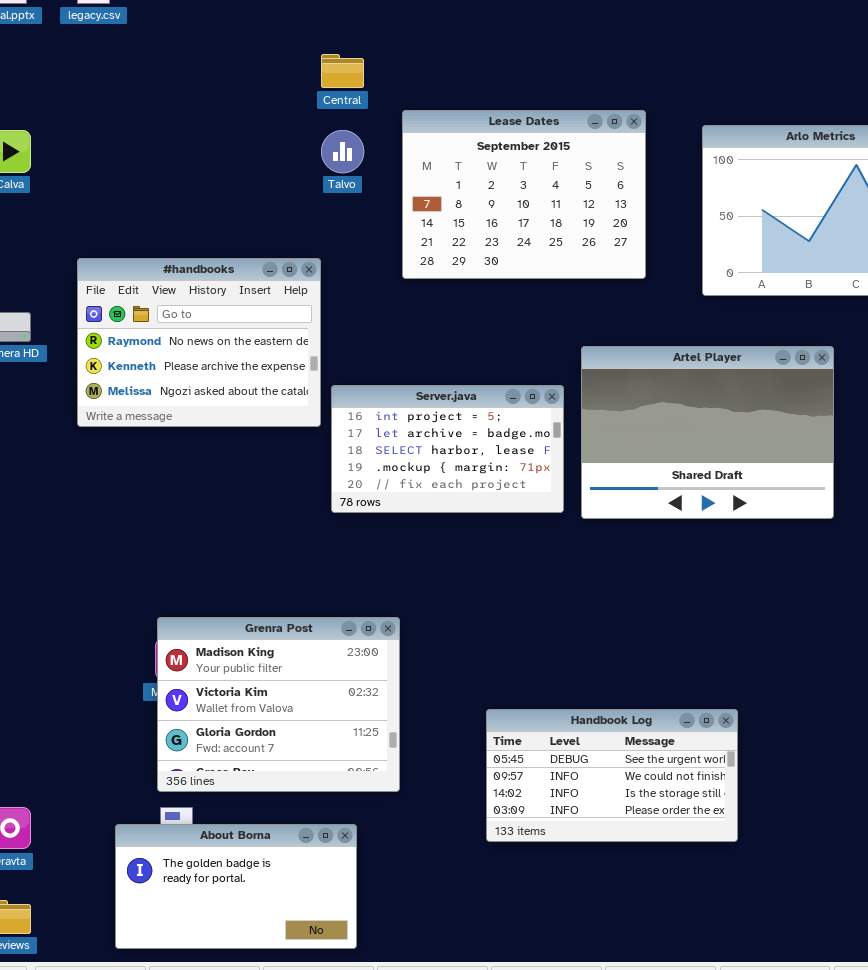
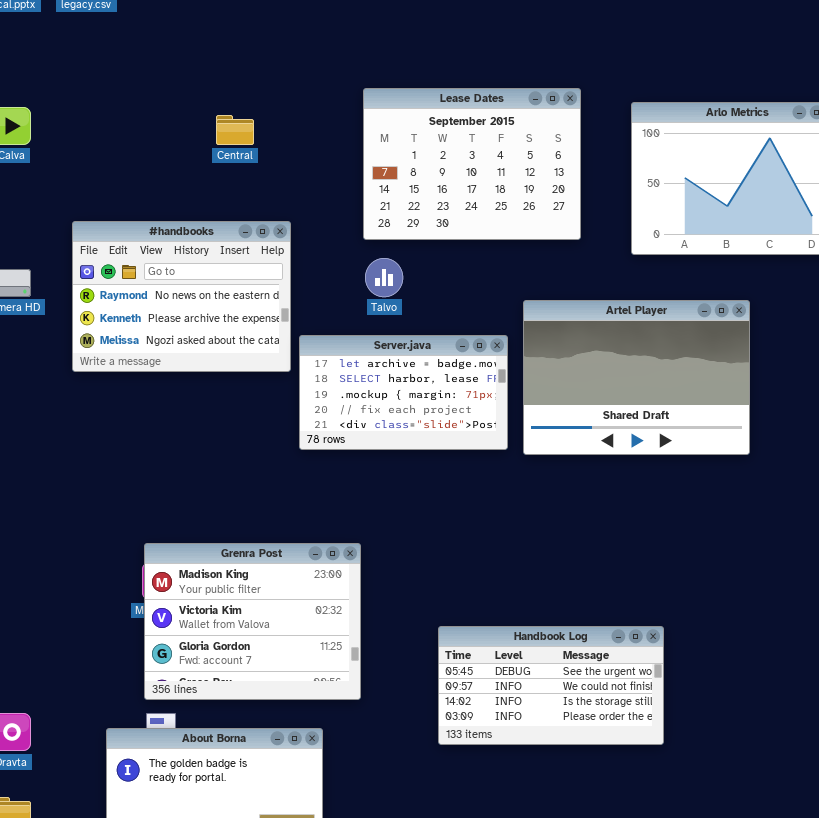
Central: [321,54,364,88] -> [216,115,254,145], moved
Talvo: [321,130,364,173] -> [365,258,403,297], moved
Server.java: [331,385,564,513] -> [299,335,508,450], scrolled down 1 row

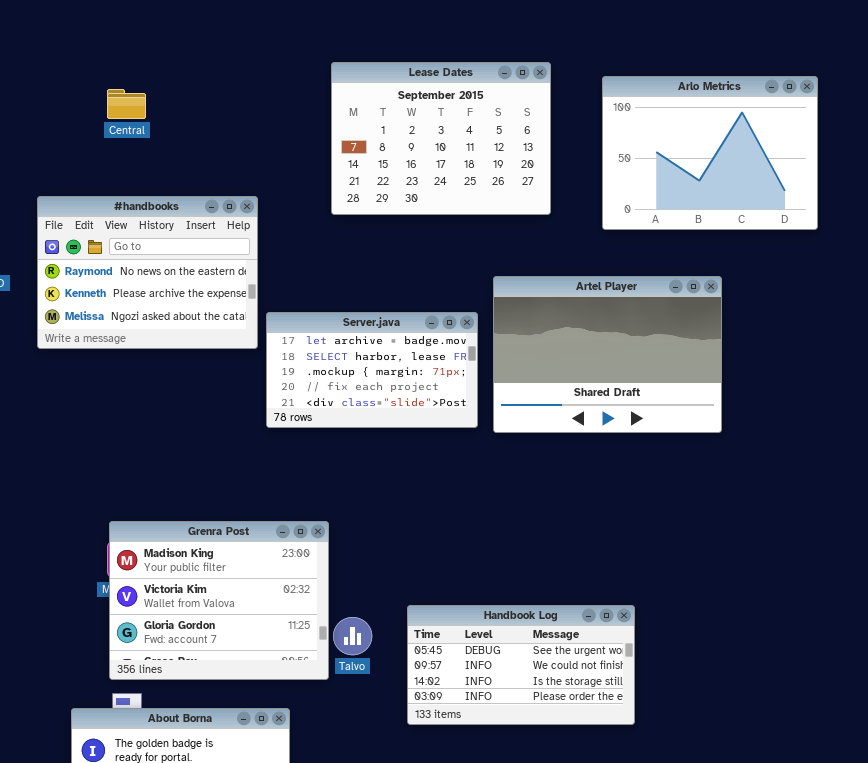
Central: [216,115,254,145] -> [107,89,146,119], moved
Talvo: [365,258,403,297] -> [333,617,372,655], moved

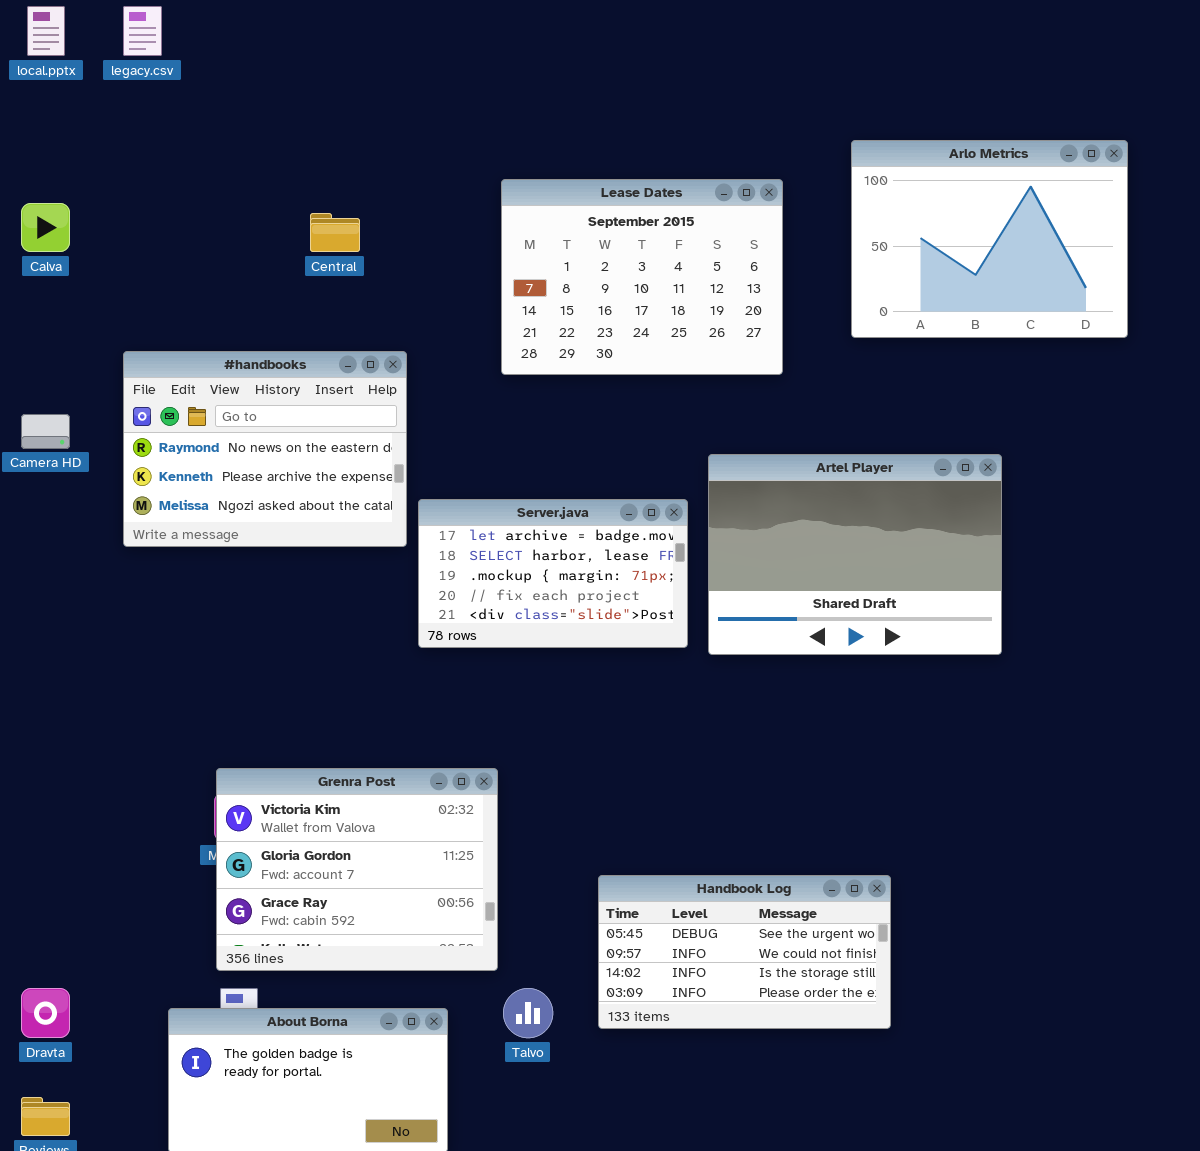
Arlo Metrics: [602,76,818,230] -> [851,140,1128,338], moved
Central: [107,89,146,119] -> [310,213,360,252], moved
Grenra Post: [109,521,329,680] -> [216,768,498,971], scrolled down 1 row
Talvo: [333,617,372,655] -> [503,988,553,1038], moved

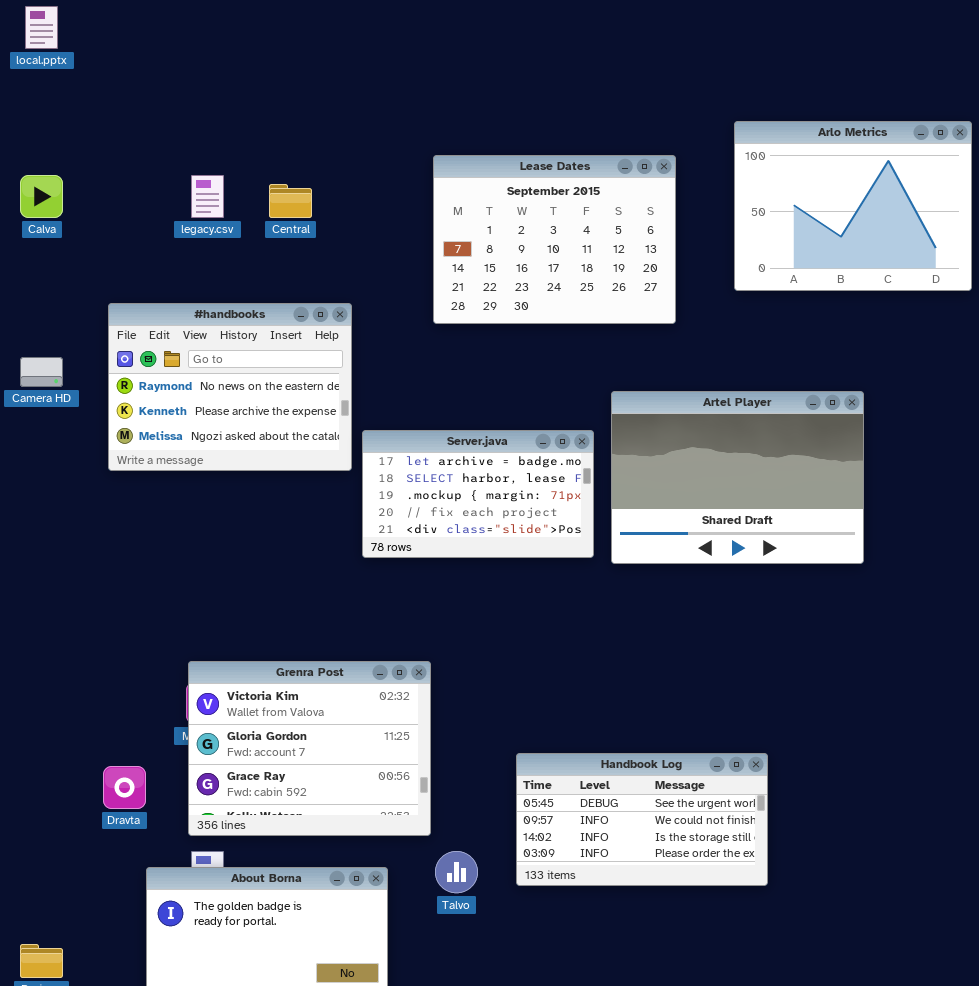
legacy.csv: [123,6,162,56] -> [191,175,224,218], moved
Dravta: [21,988,70,1038] -> [103,766,146,809], moved

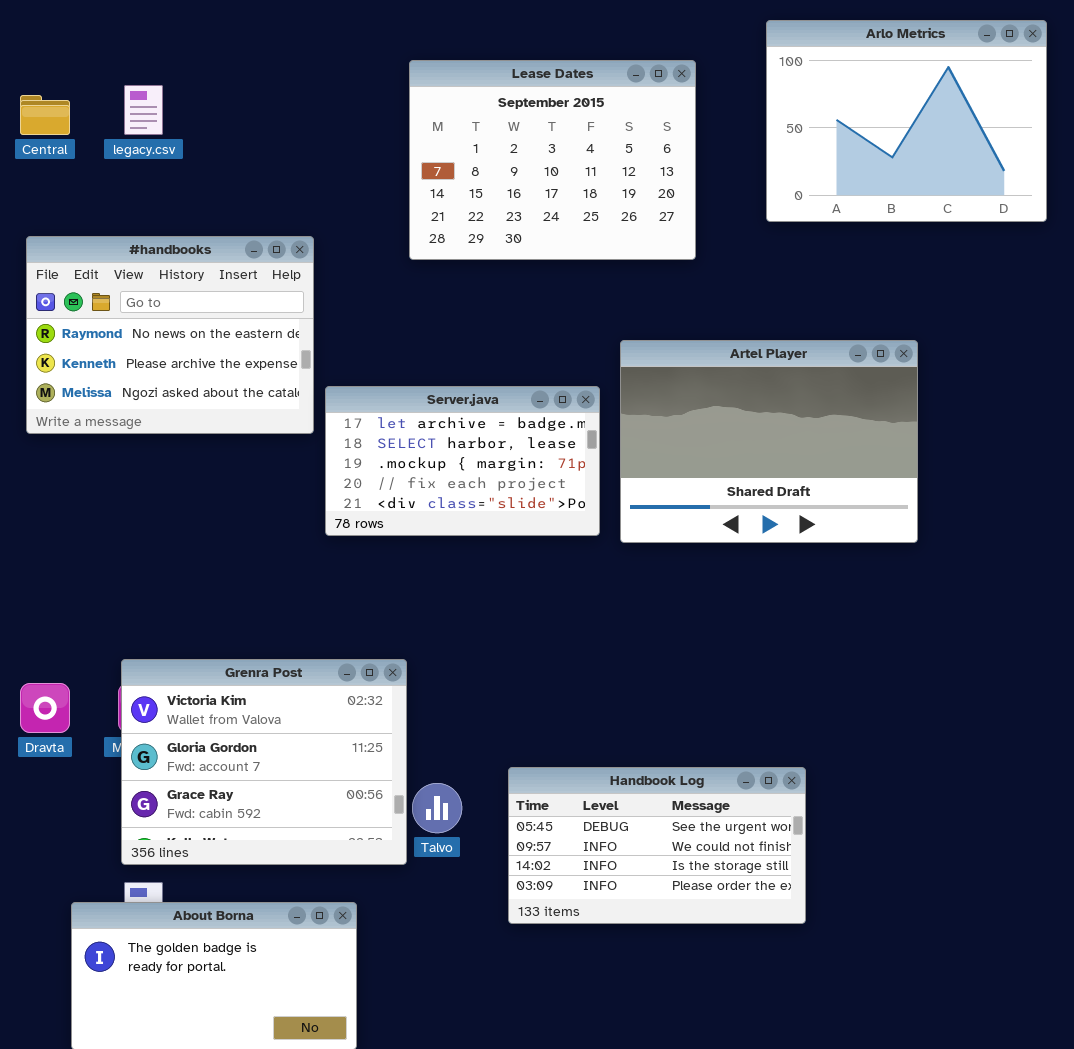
Central: [269,184,312,218] -> [20,95,70,135], moved
Dravta: [103,766,146,809] -> [20,683,70,733], moved
Talvo: [435,851,478,893] -> [412,783,462,833], moved

